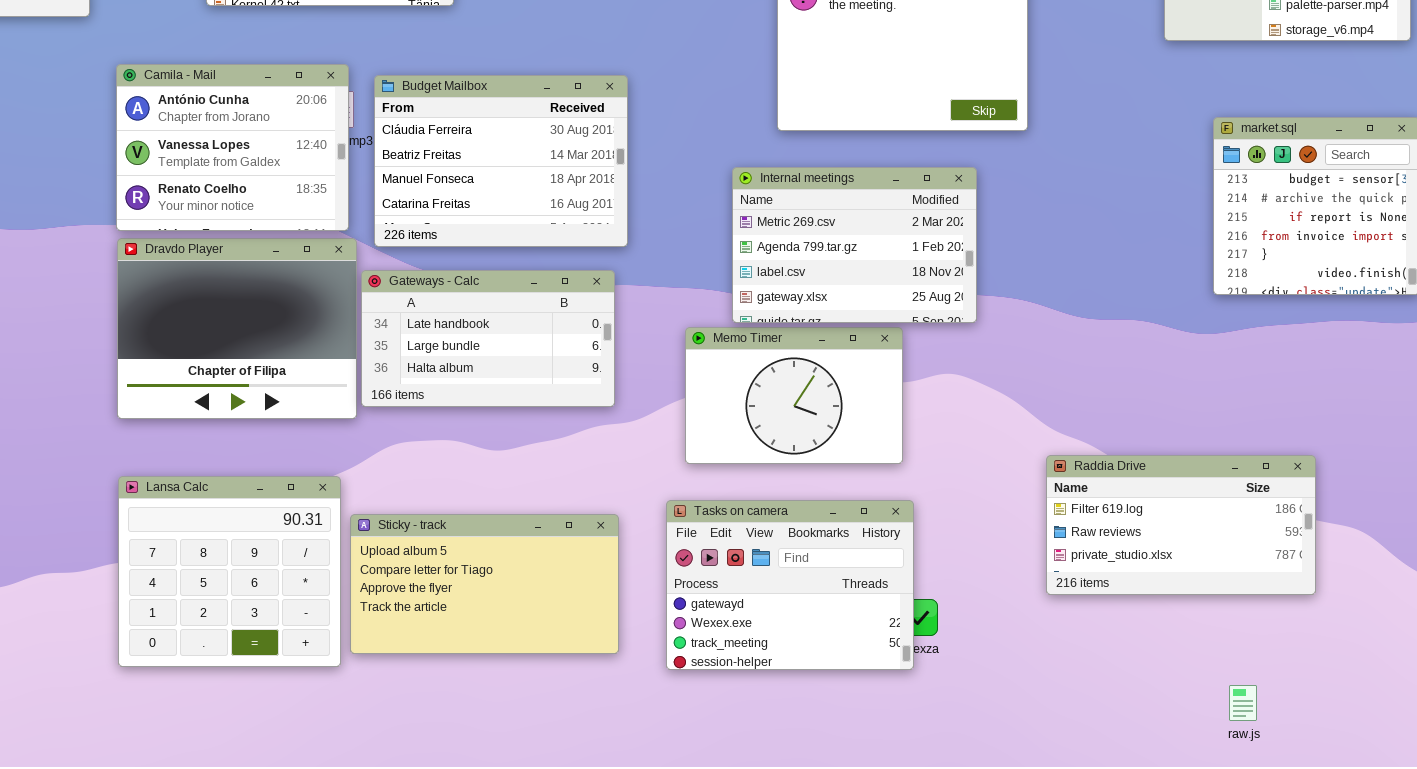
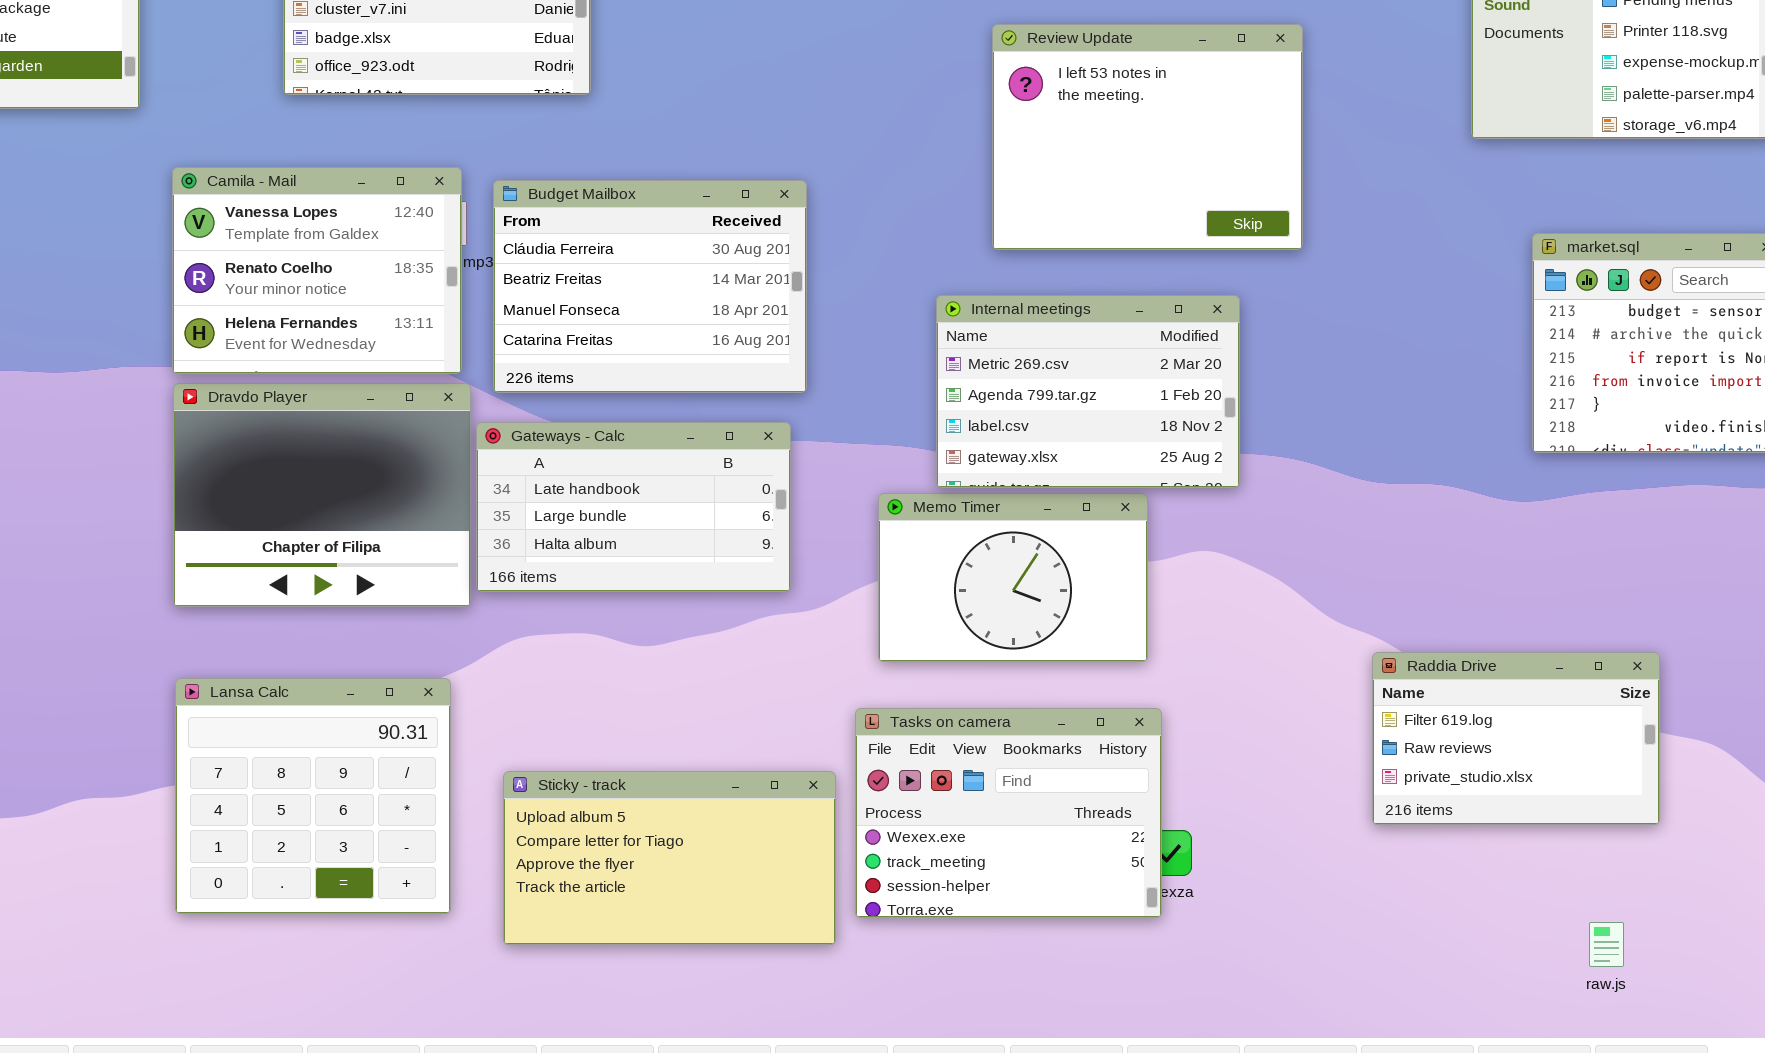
Camila - Mail: [116,64,349,231] -> [172,167,462,374], scrolled down 1 row
Raddia Drive: [1046,455,1316,595] -> [1372,652,1660,825], resized
Tasks on camera: [666,500,914,670] -> [855,708,1162,918], scrolled down 1 row
Sticky - track: [350,514,619,654] -> [503,771,836,945], moved
raw.js: [1229,685,1257,721] -> [1589,922,1624,967], moved

